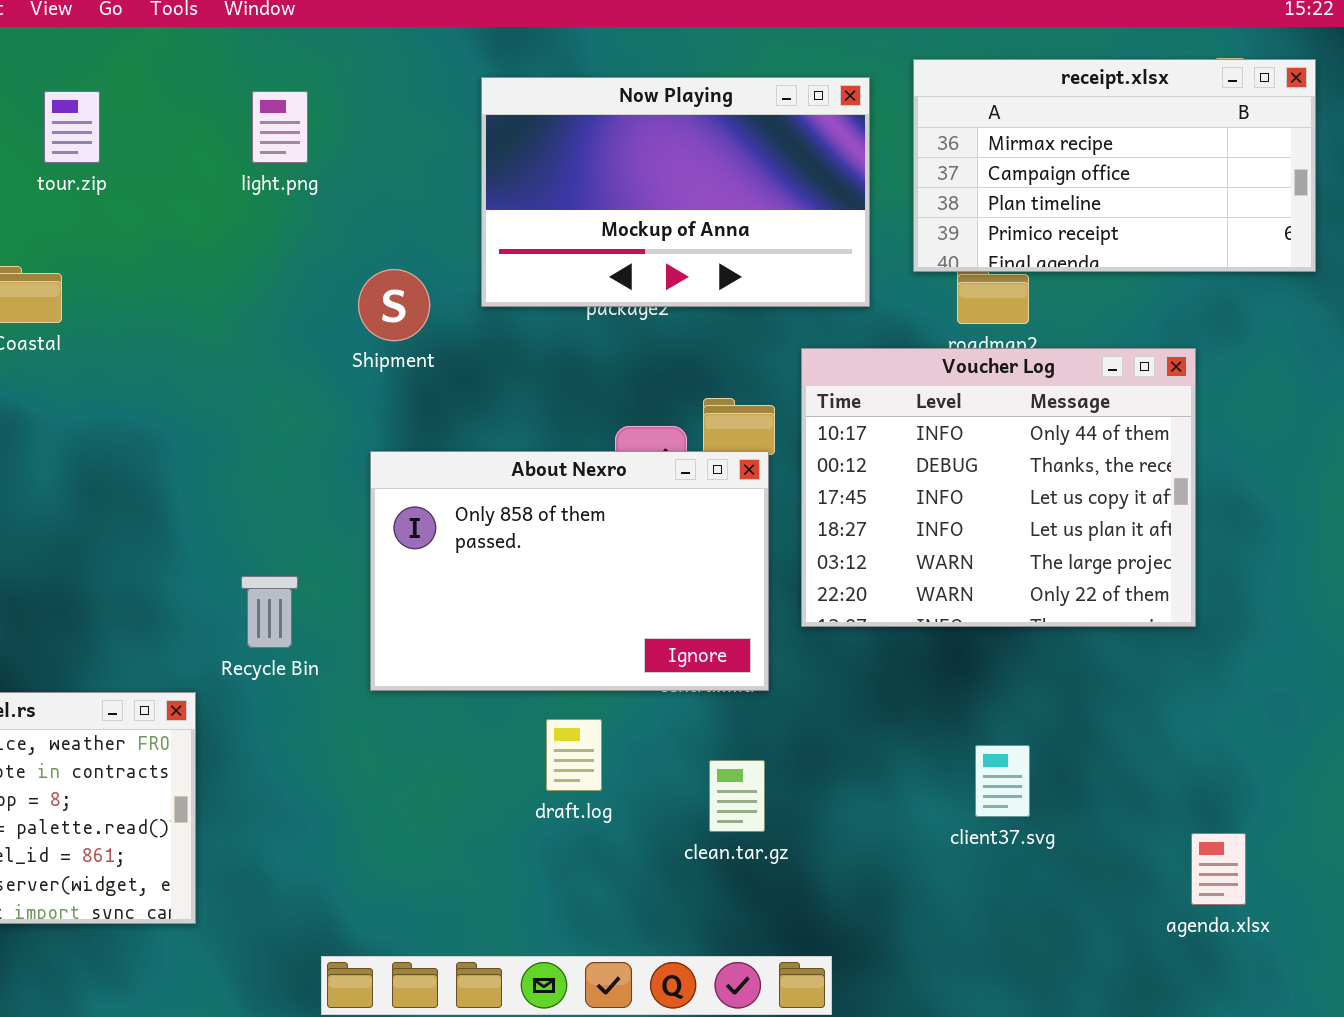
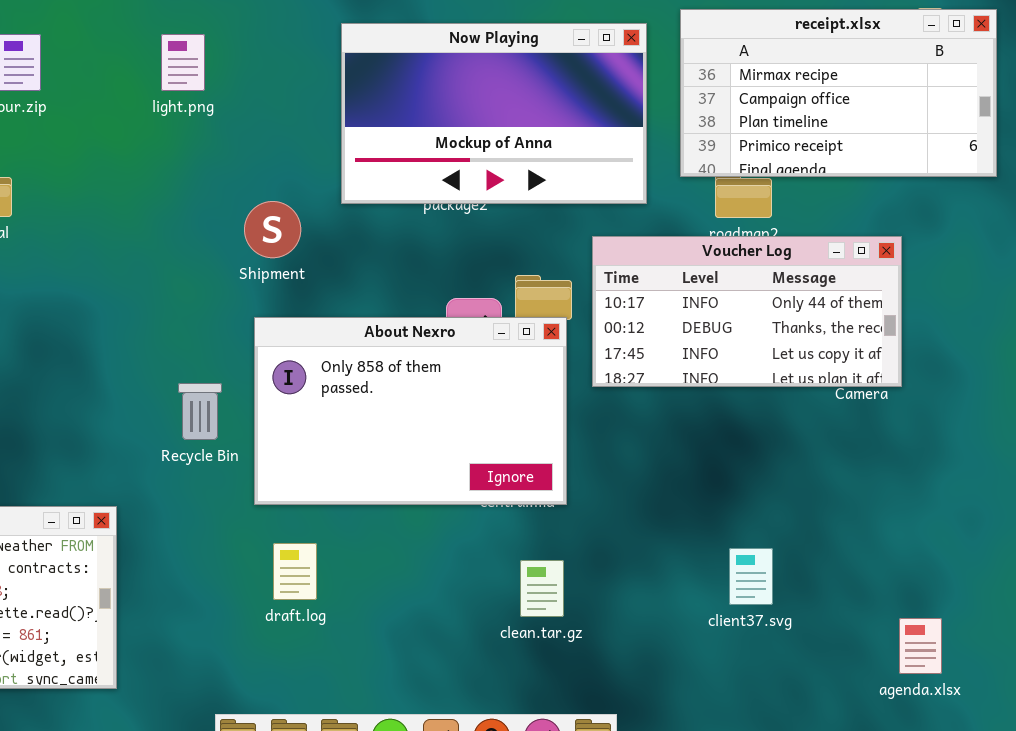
Shipment: [358,269,430,341] -> [244,201,301,258], moved
Voucher Log: [801,348,1196,627] -> [592,236,902,387], resized
Recycle Bin: [241,576,298,648] -> [178,383,222,440], moved
draft.log: [546,719,602,791] -> [273,543,317,600], moved

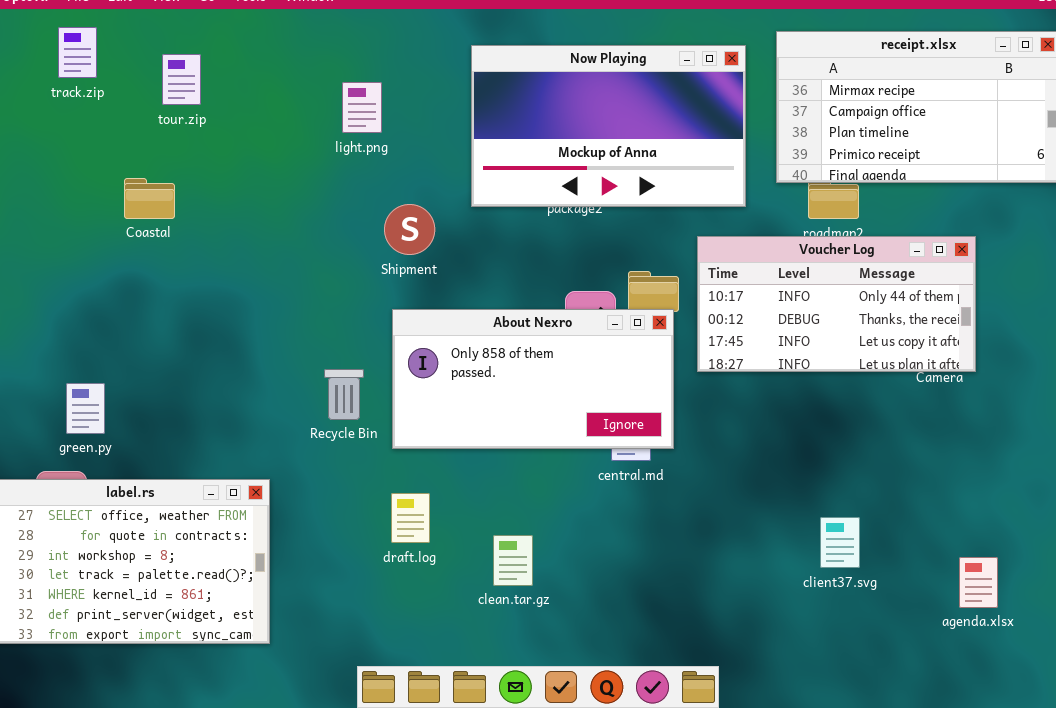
light.png: [161,34,205,91] -> [342,82,382,133], moved
About Nexro: [254,317,567,505] -> [392,309,674,449], resized
draft.log: [273,543,317,600] -> [391,493,430,543], moved
clean.tar.gz: [520,560,564,617] -> [493,535,533,586], moved
agenda.xlsx: [899,618,942,674] -> [959,557,998,608], moved

